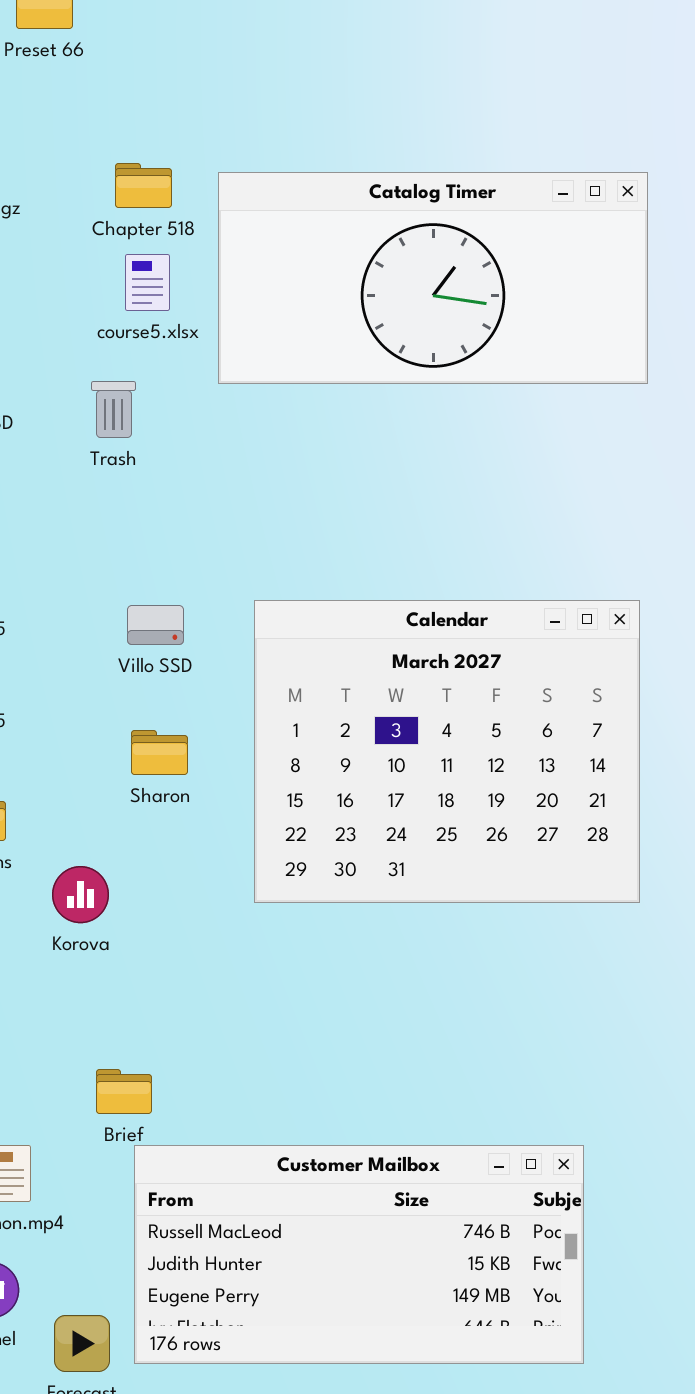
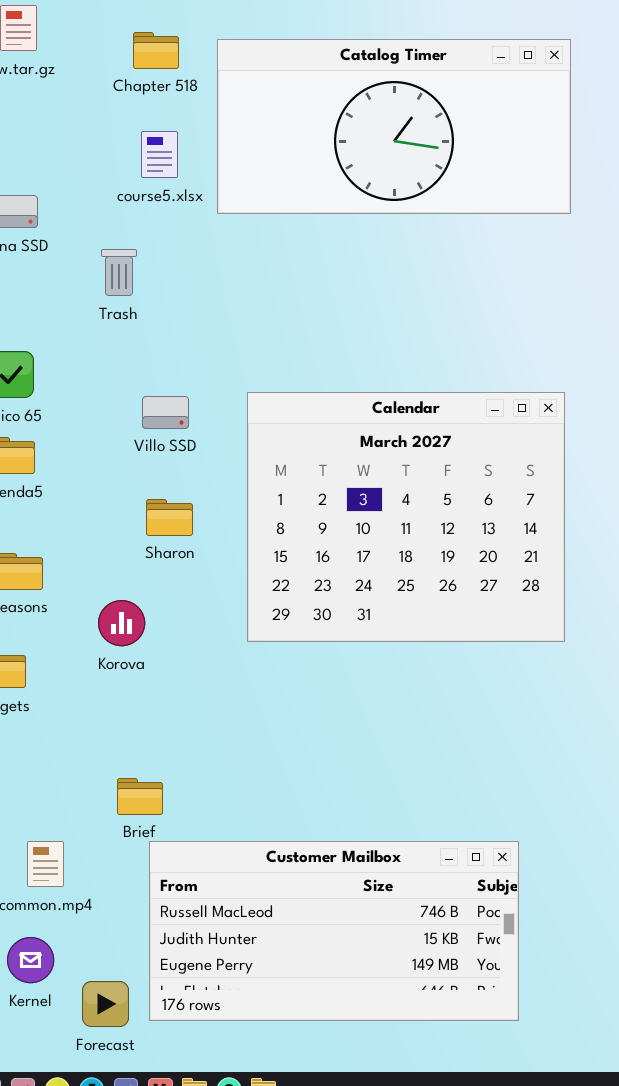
course5.xlsx: [125,254,170,311] -> [141,131,178,178], moved
Trash: [91,381,136,438] -> [101,249,137,296], moved
Korova: [52,866,109,923] -> [98,600,145,646], moved

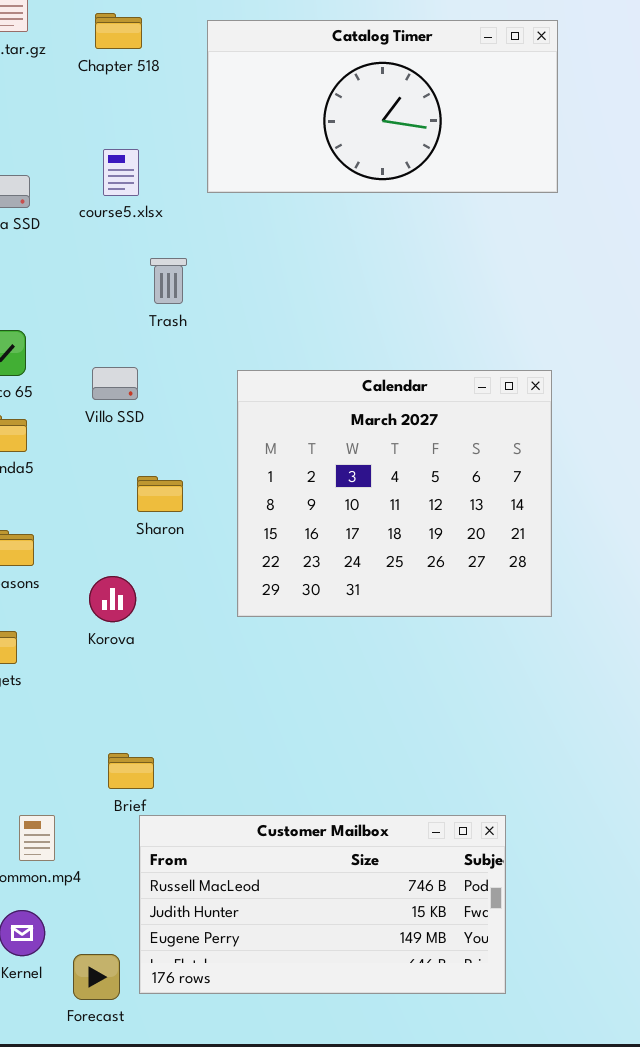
Chapter 518: [133,32,179,69] -> [95,13,142,49], moved
course5.xlsx: [141,131,178,178] -> [103,149,139,196], moved
Trash: [101,249,137,296] -> [150,258,187,304], moved
Villo SSD: [142,396,189,429] -> [92,367,138,400], moved

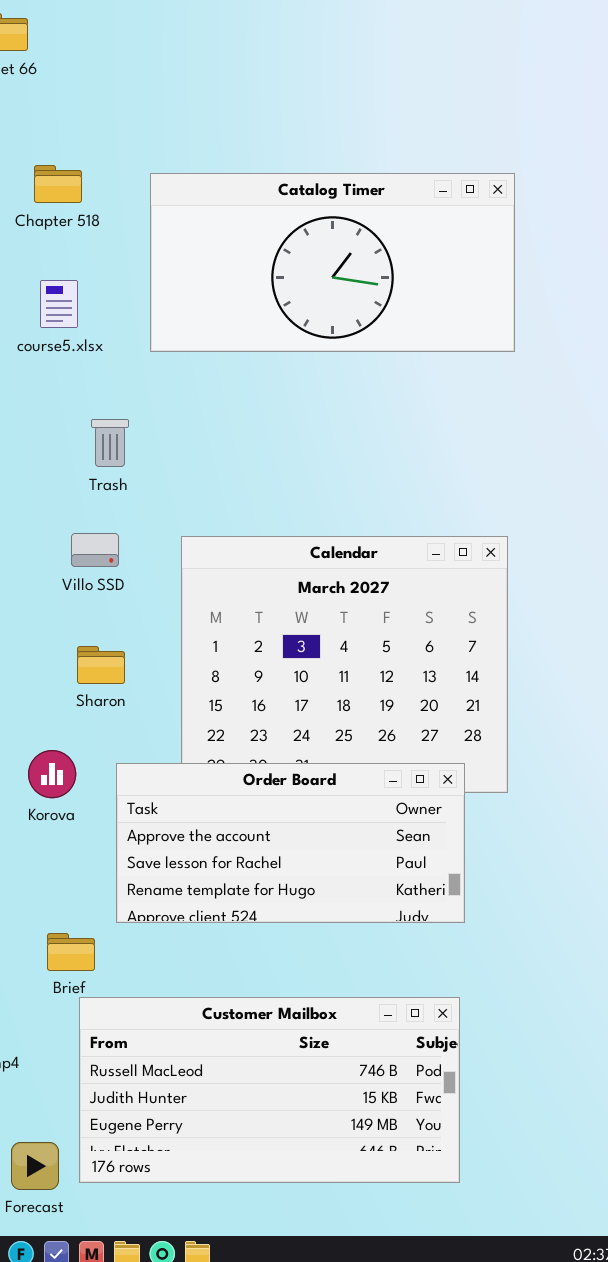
course5.xlsx: [103,149,139,196] -> [40,280,78,328], moved
Villo SSD: [92,367,138,400] -> [71,533,119,567], moved
Order Board: none -> [116,763,465,923], opened

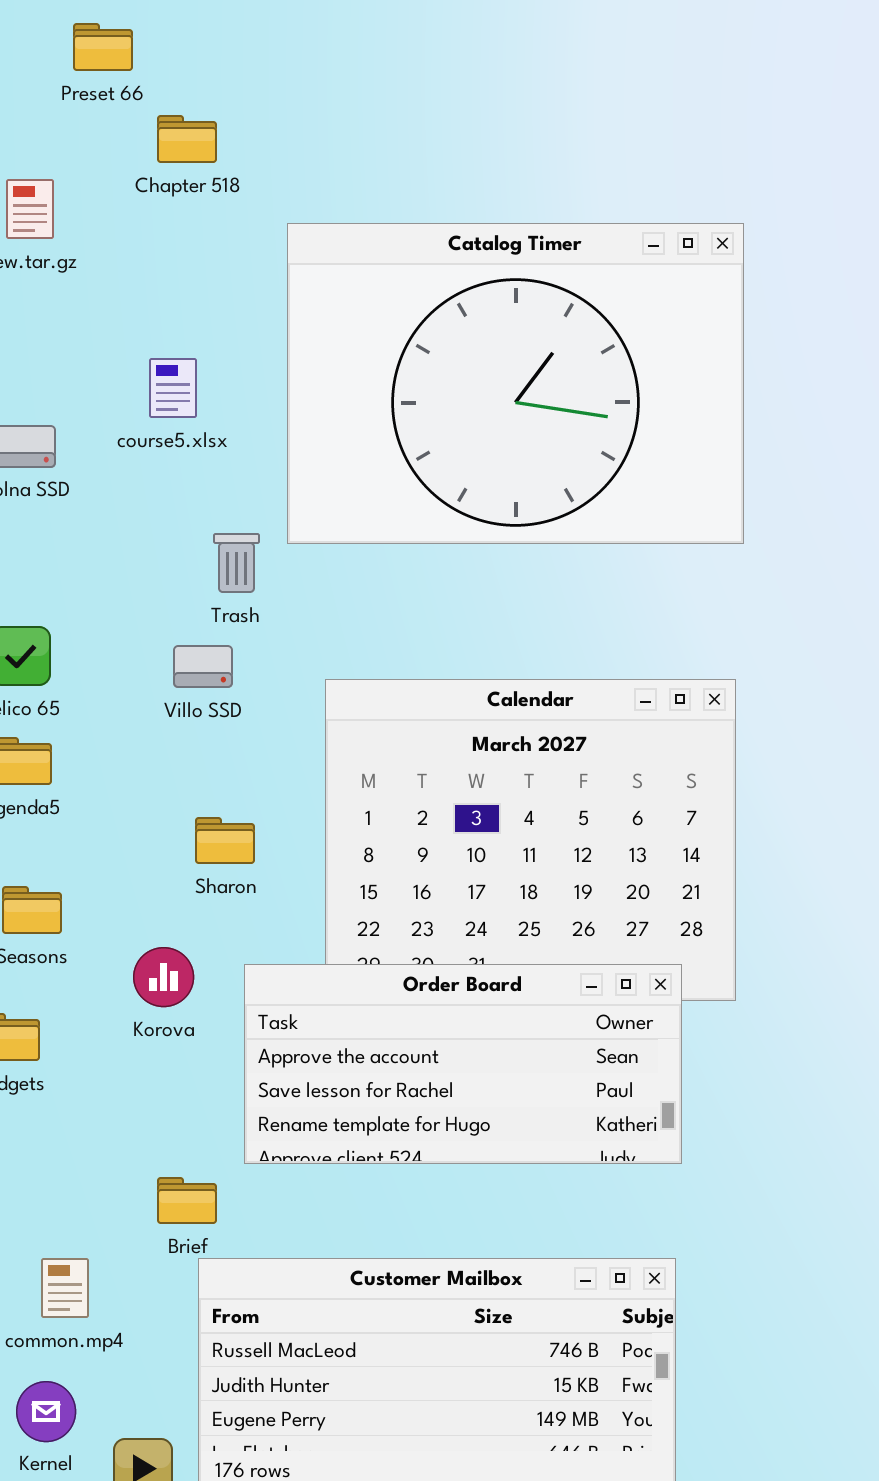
Chapter 518: [34,165,82,203] -> [157,115,217,163], moved
Catalog Timer: [150,173,515,352] -> [287,223,744,544], resized
Villo SSD: [71,533,119,567] -> [173,645,233,688], moved

